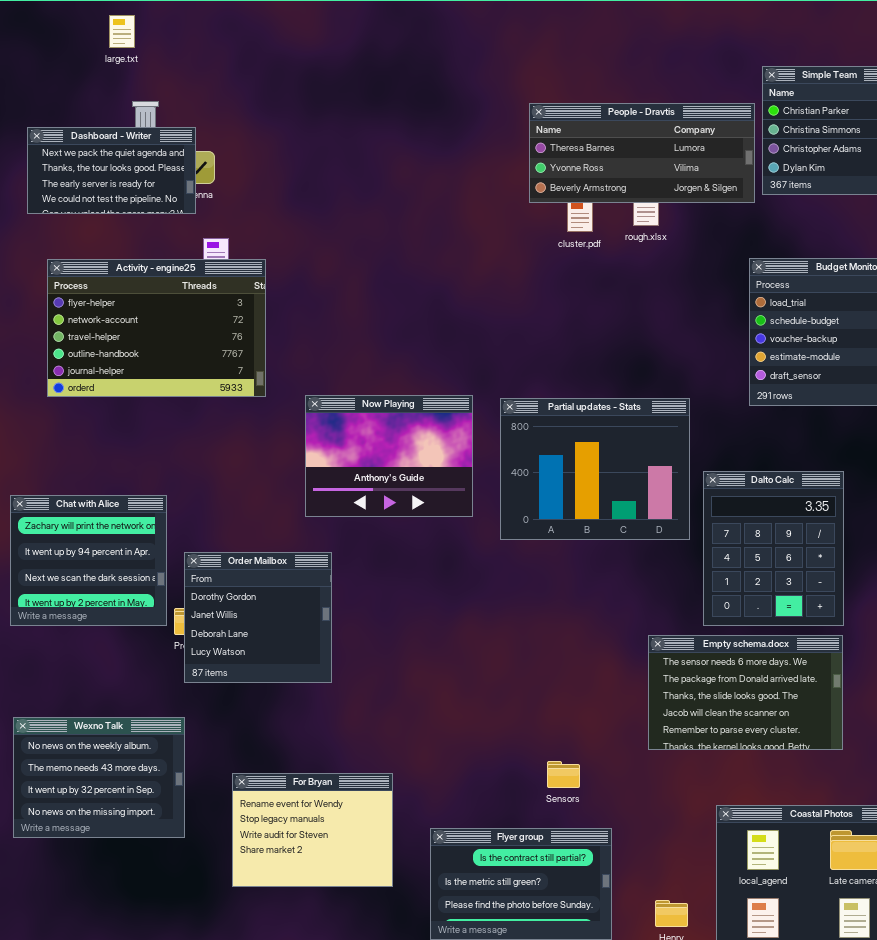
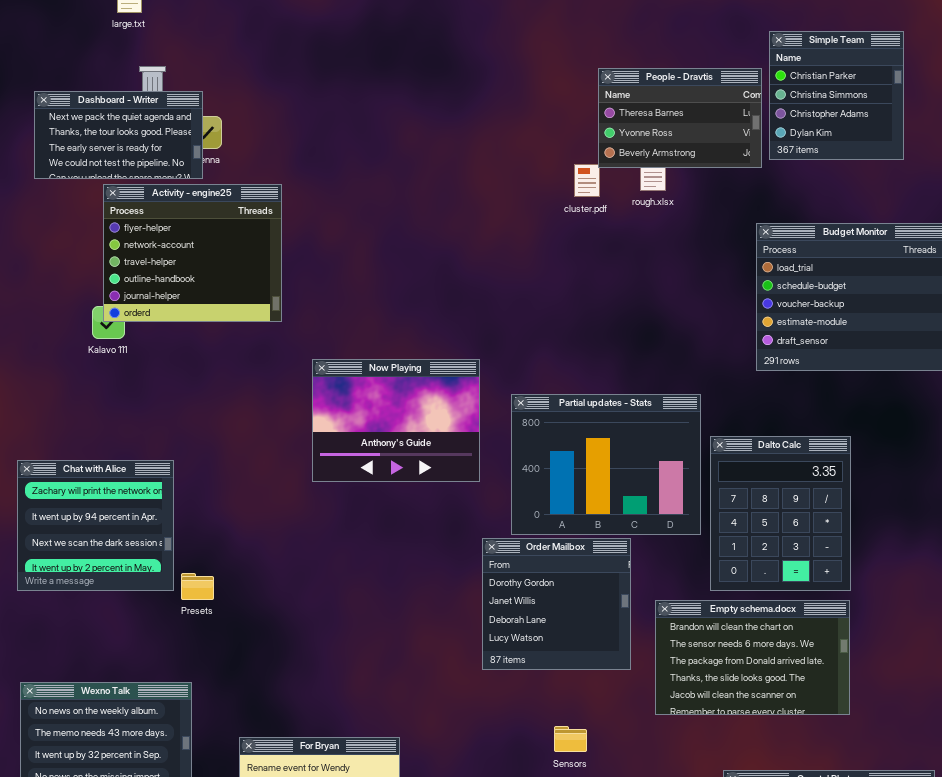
People - Dravtis: [529,103,755,203] -> [598,68,762,168], resized
Activity - engine25: [47,259,266,397] -> [103,184,282,322], moved, resized
Partial updates - Stats: [500,398,690,540] -> [511,394,701,535], moved
Order Mailbox: [184,552,332,683] -> [482,538,631,670], moved
Empty schema.docx: [648,635,843,750] -> [655,600,850,715], scrolled up 1 row

